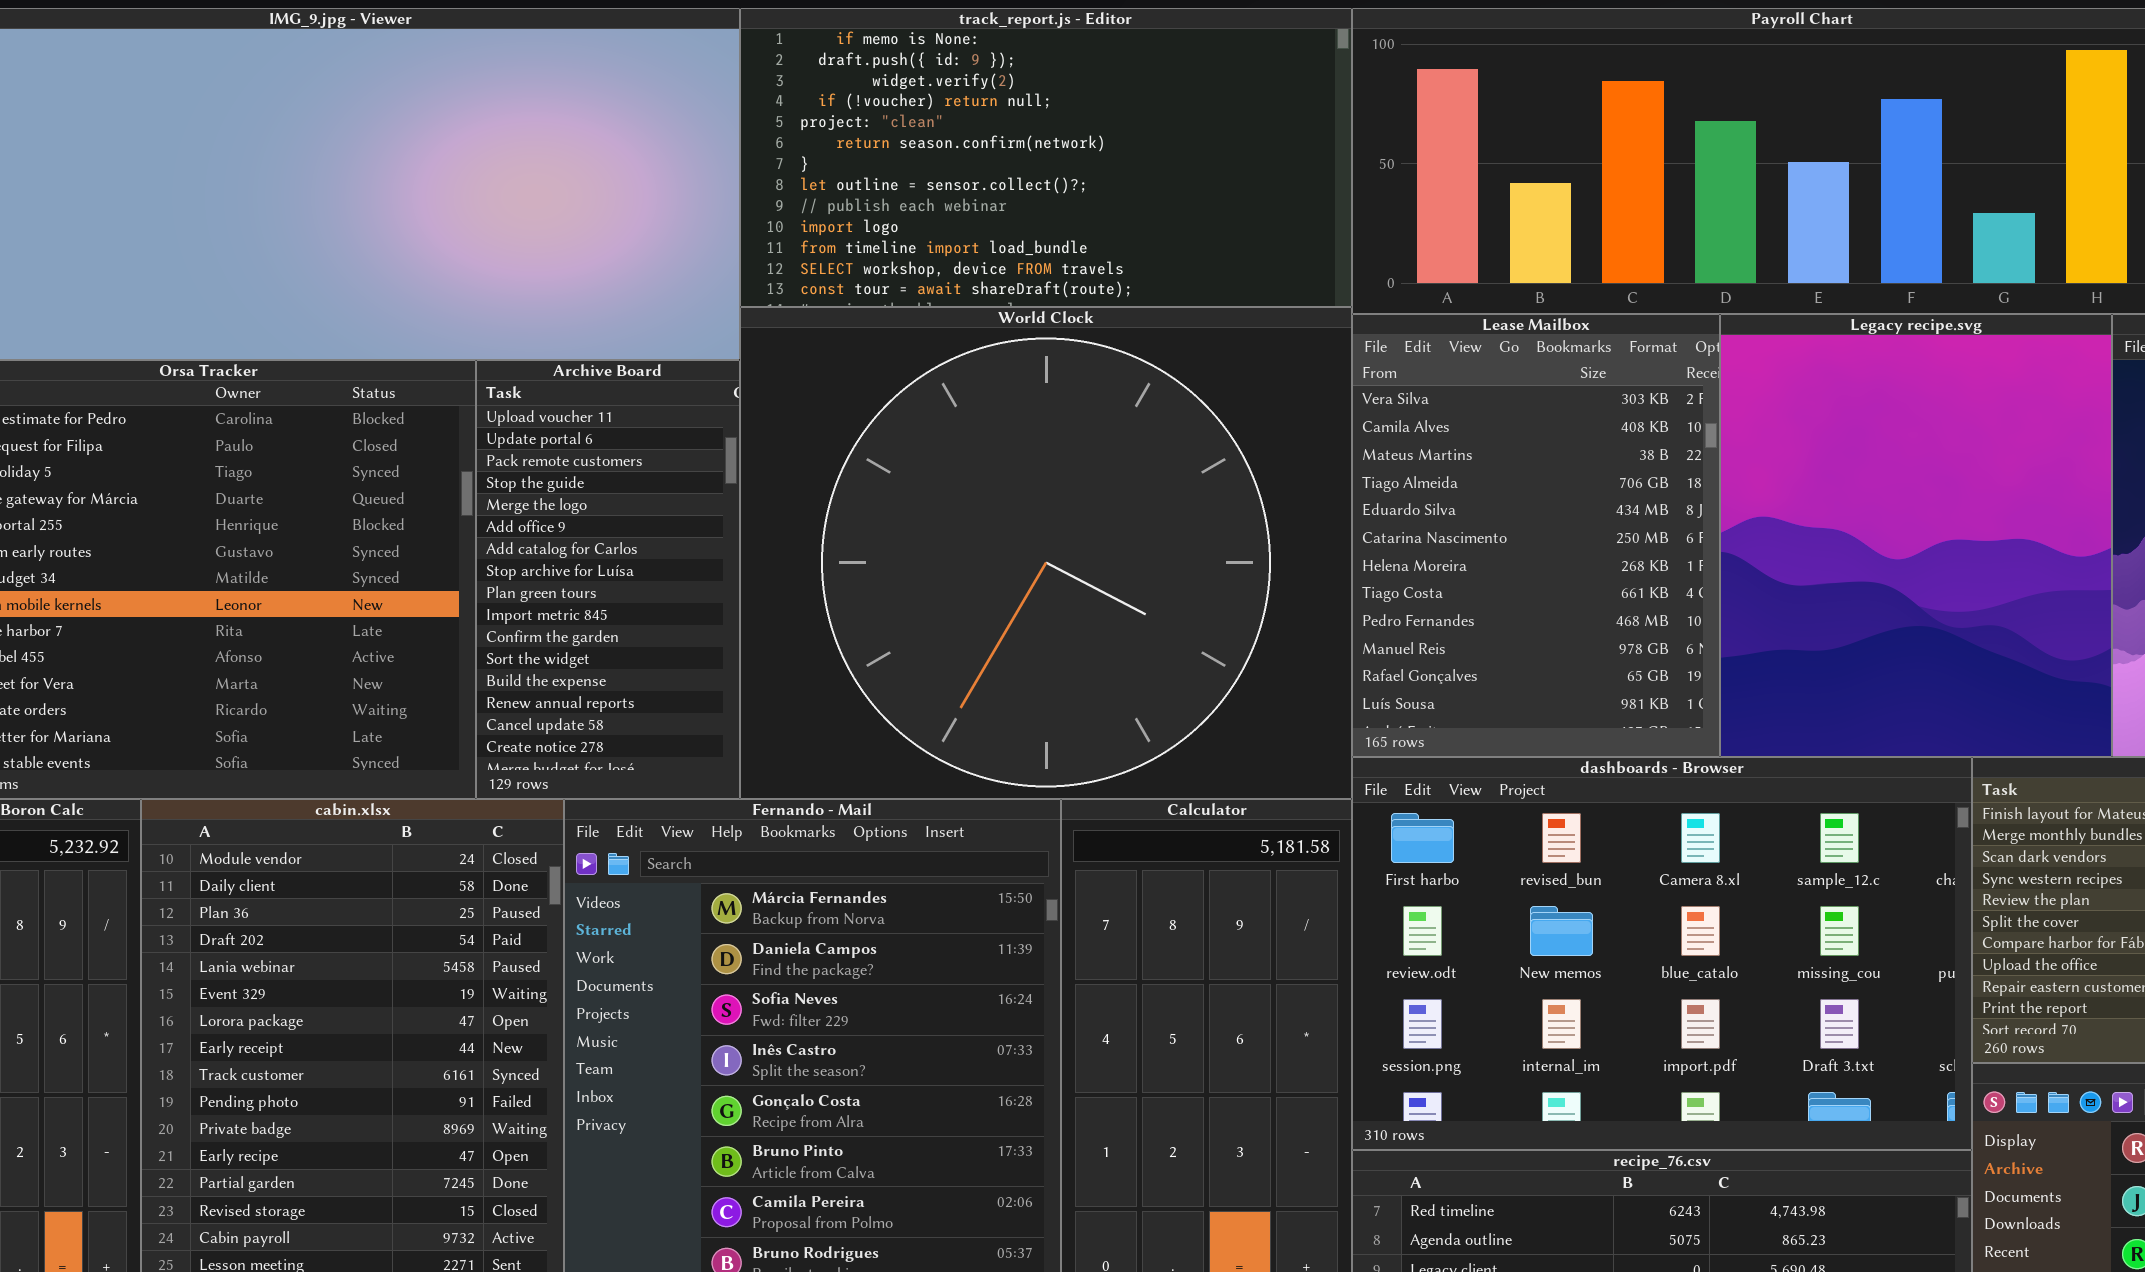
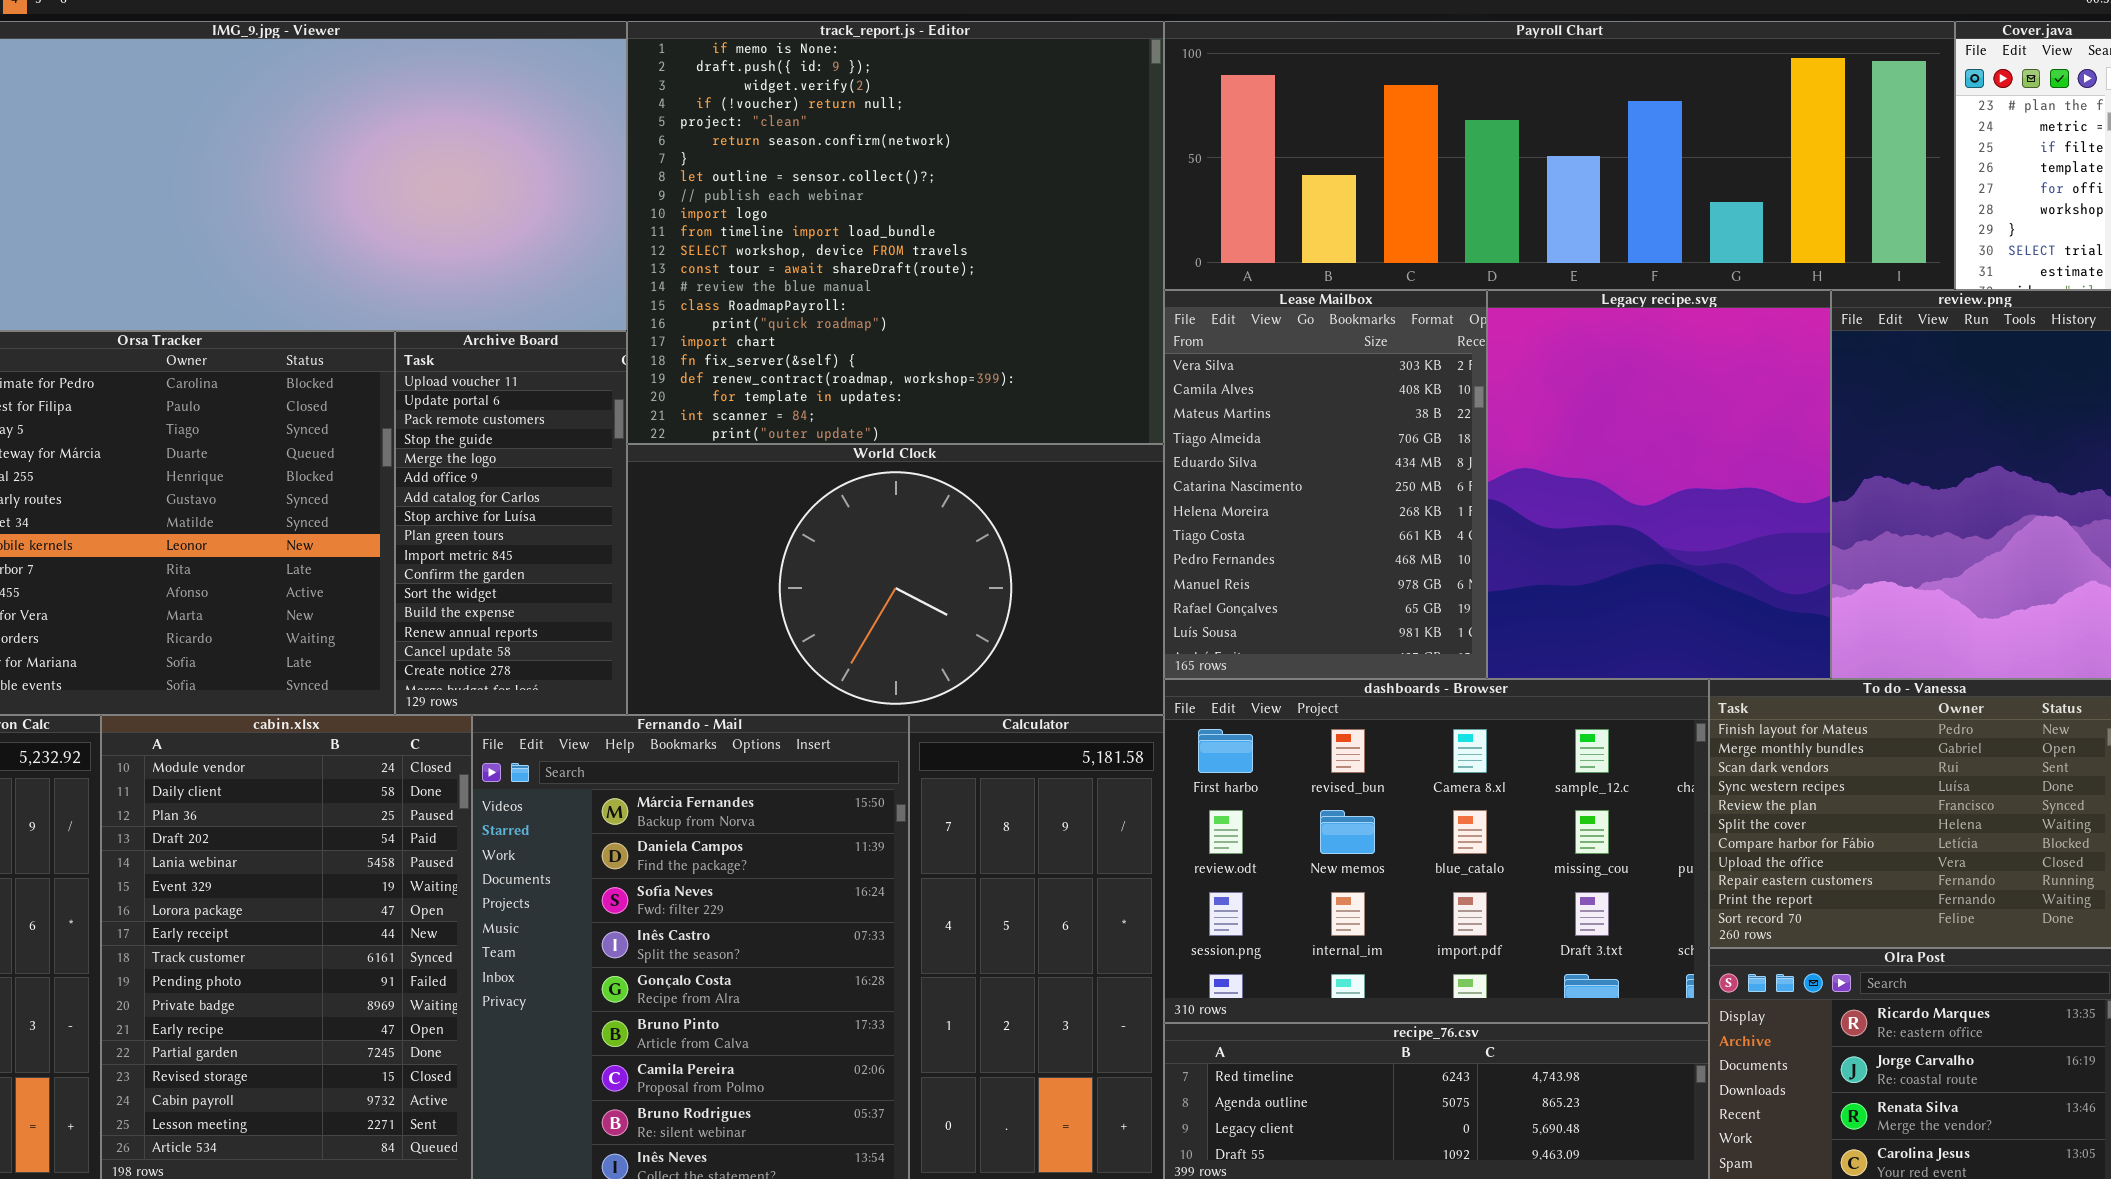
track_report.js - Editor: [740,8,1352,307] -> [627,21,1164,444], resized
World Clock: [740,307,1352,799] -> [627,444,1164,715], resized

